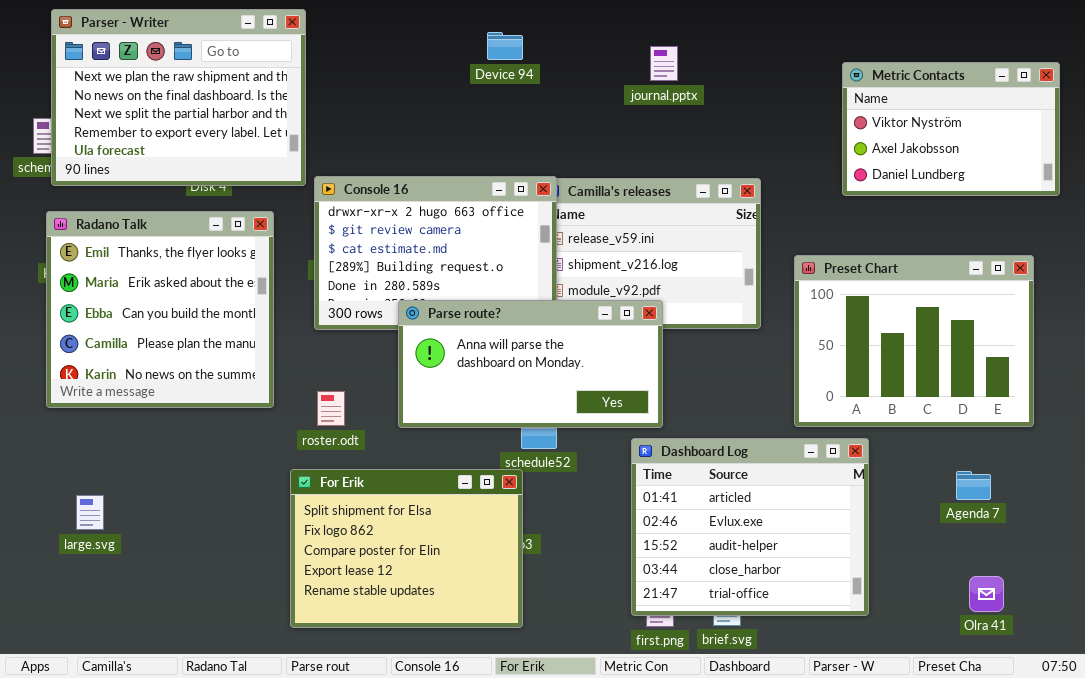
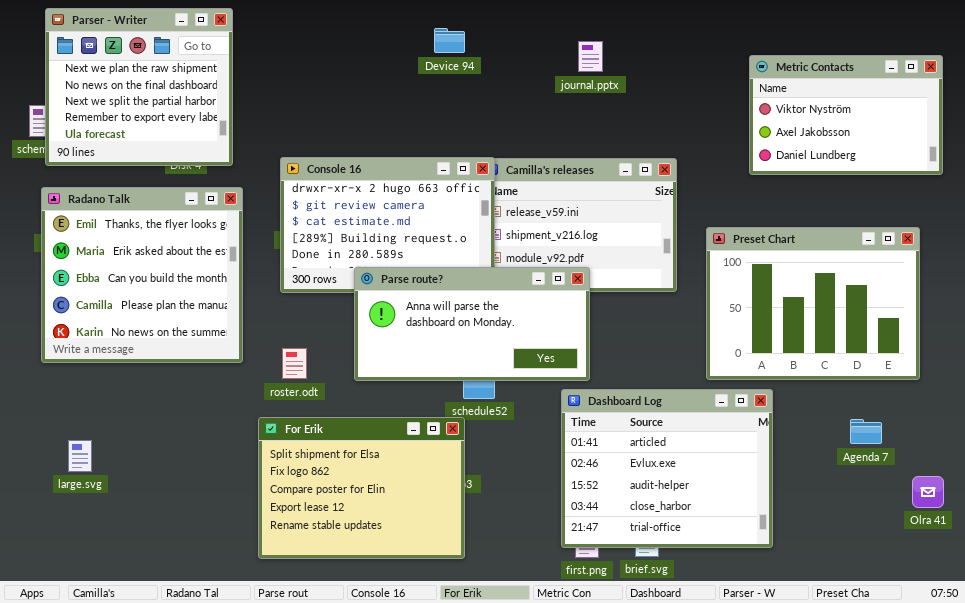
Parser - Writer: [51,9,306,186] -> [45,8,233,166], resized
Olra 41: [969,576,1004,612] -> [912,476,944,508], moved

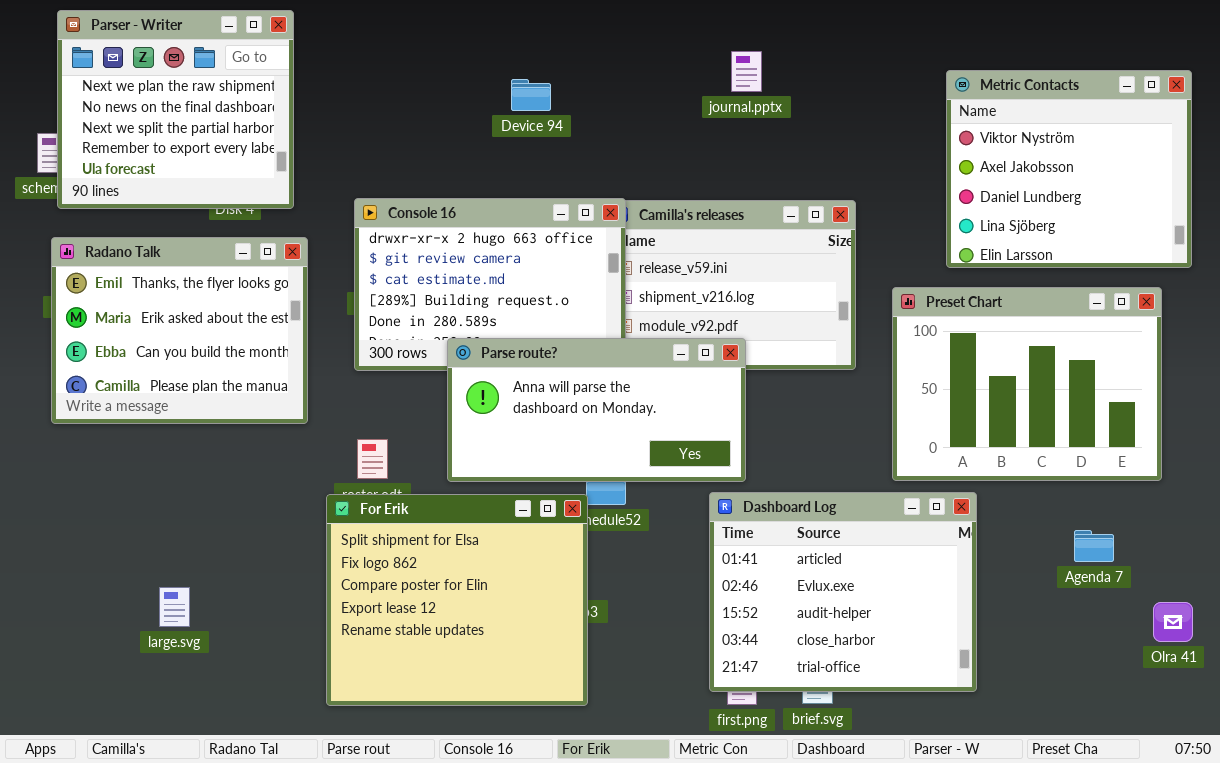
Device 94: [434,28,465,53] -> [511,79,551,111], moved
Metric Contacts: [749,55,943,175] -> [946,70,1192,268], resized
Radano Talk: [41,187,243,363] -> [51,237,308,424], resized
For Erik: [258,417,465,559] -> [326,494,588,706], resized
large.svg: [68,440,92,472] -> [159,587,190,627], moved

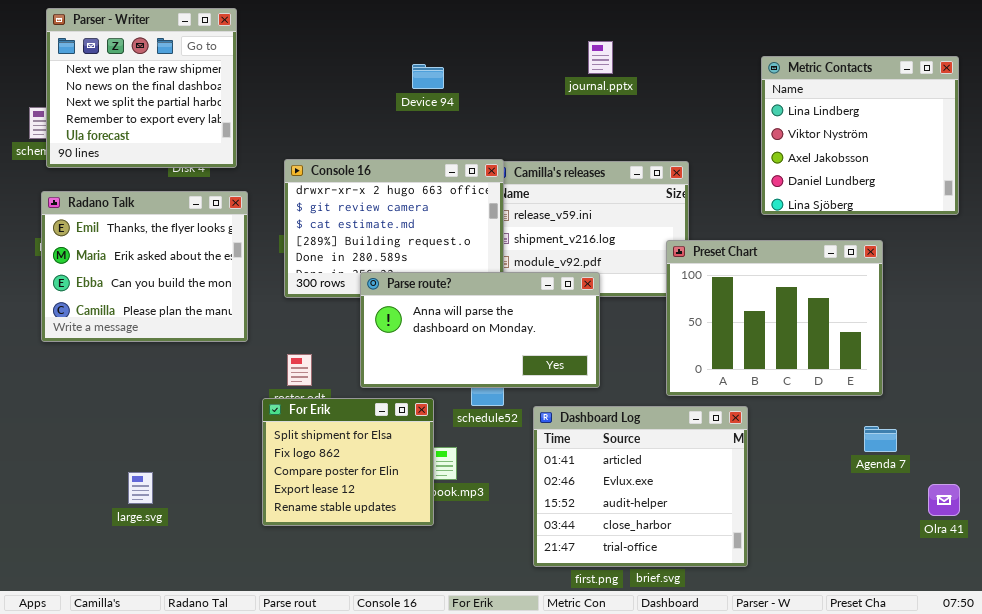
Metric Contacts: [946,70,1192,268] -> [761,56,959,215], scrolled up 1 row
Preset Chart: [892,287,1162,481] -> [666,240,883,396], moved
Dashboard Log: [709,492,977,692] -> [533,406,748,567], moved
For Erik: [326,494,588,706] -> [262,398,434,526], resized

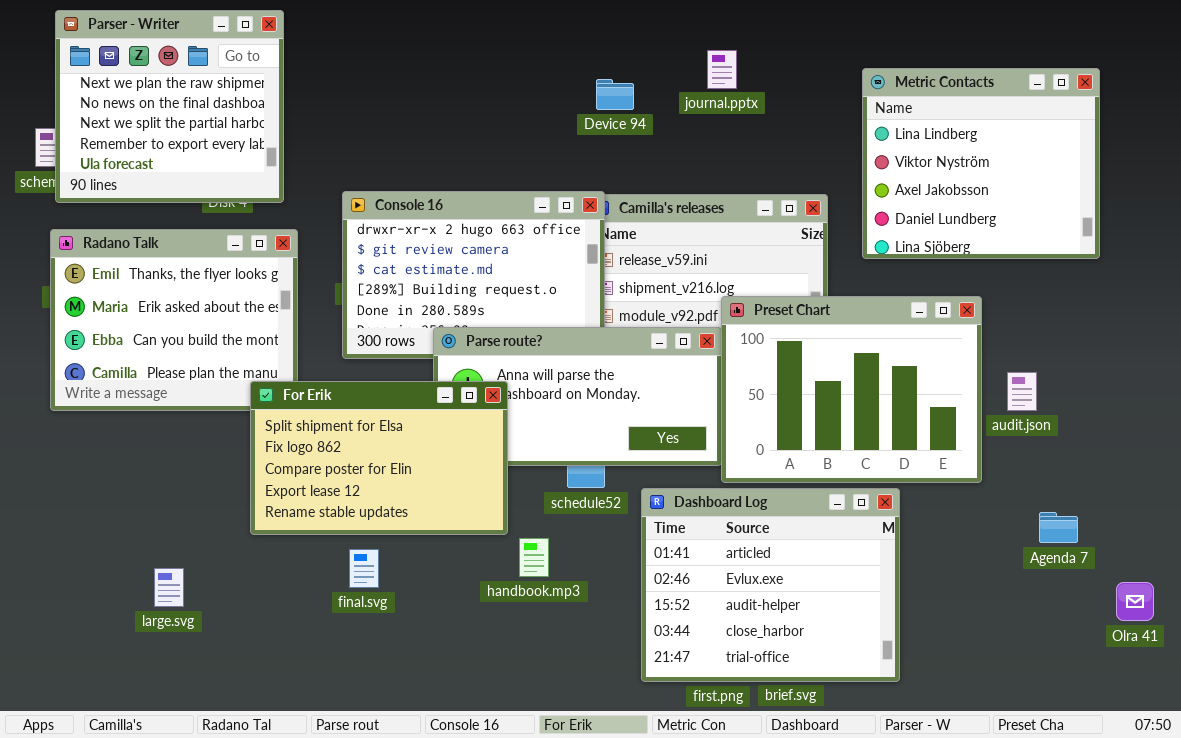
Metric Contacts: [761,56,959,215] -> [862,68,1100,259], moved
Device 94: [412,64,444,89] -> [596,79,634,110], moved
Preset Chart: [666,240,883,396] -> [721,296,982,483], moved
For Erik: [262,398,434,526] -> [250,381,508,535], moved, resized

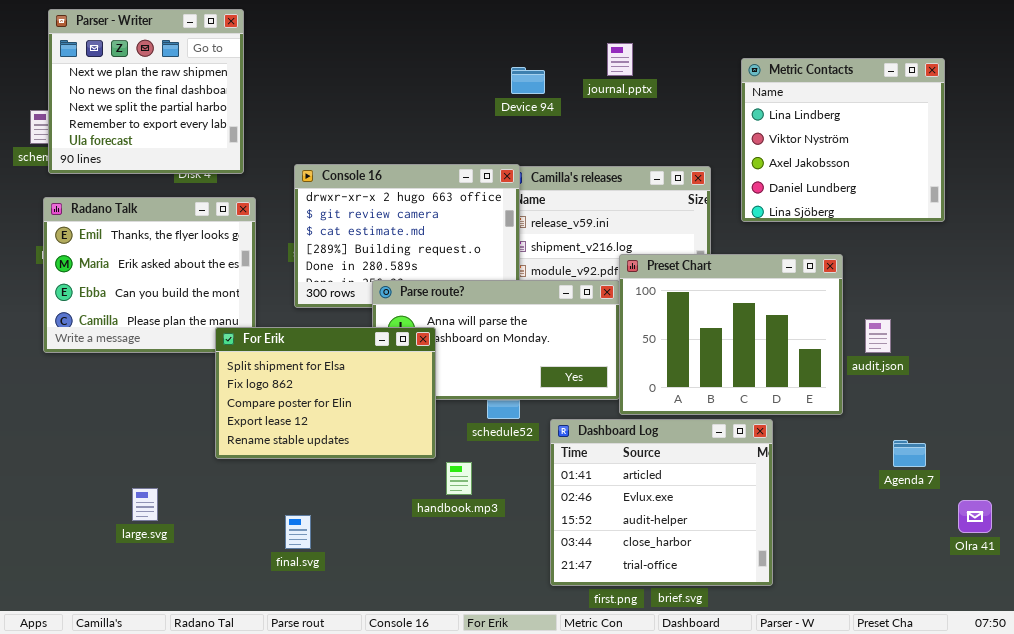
final.svg: [349,549,379,588] -> [285,515,311,549], moved

